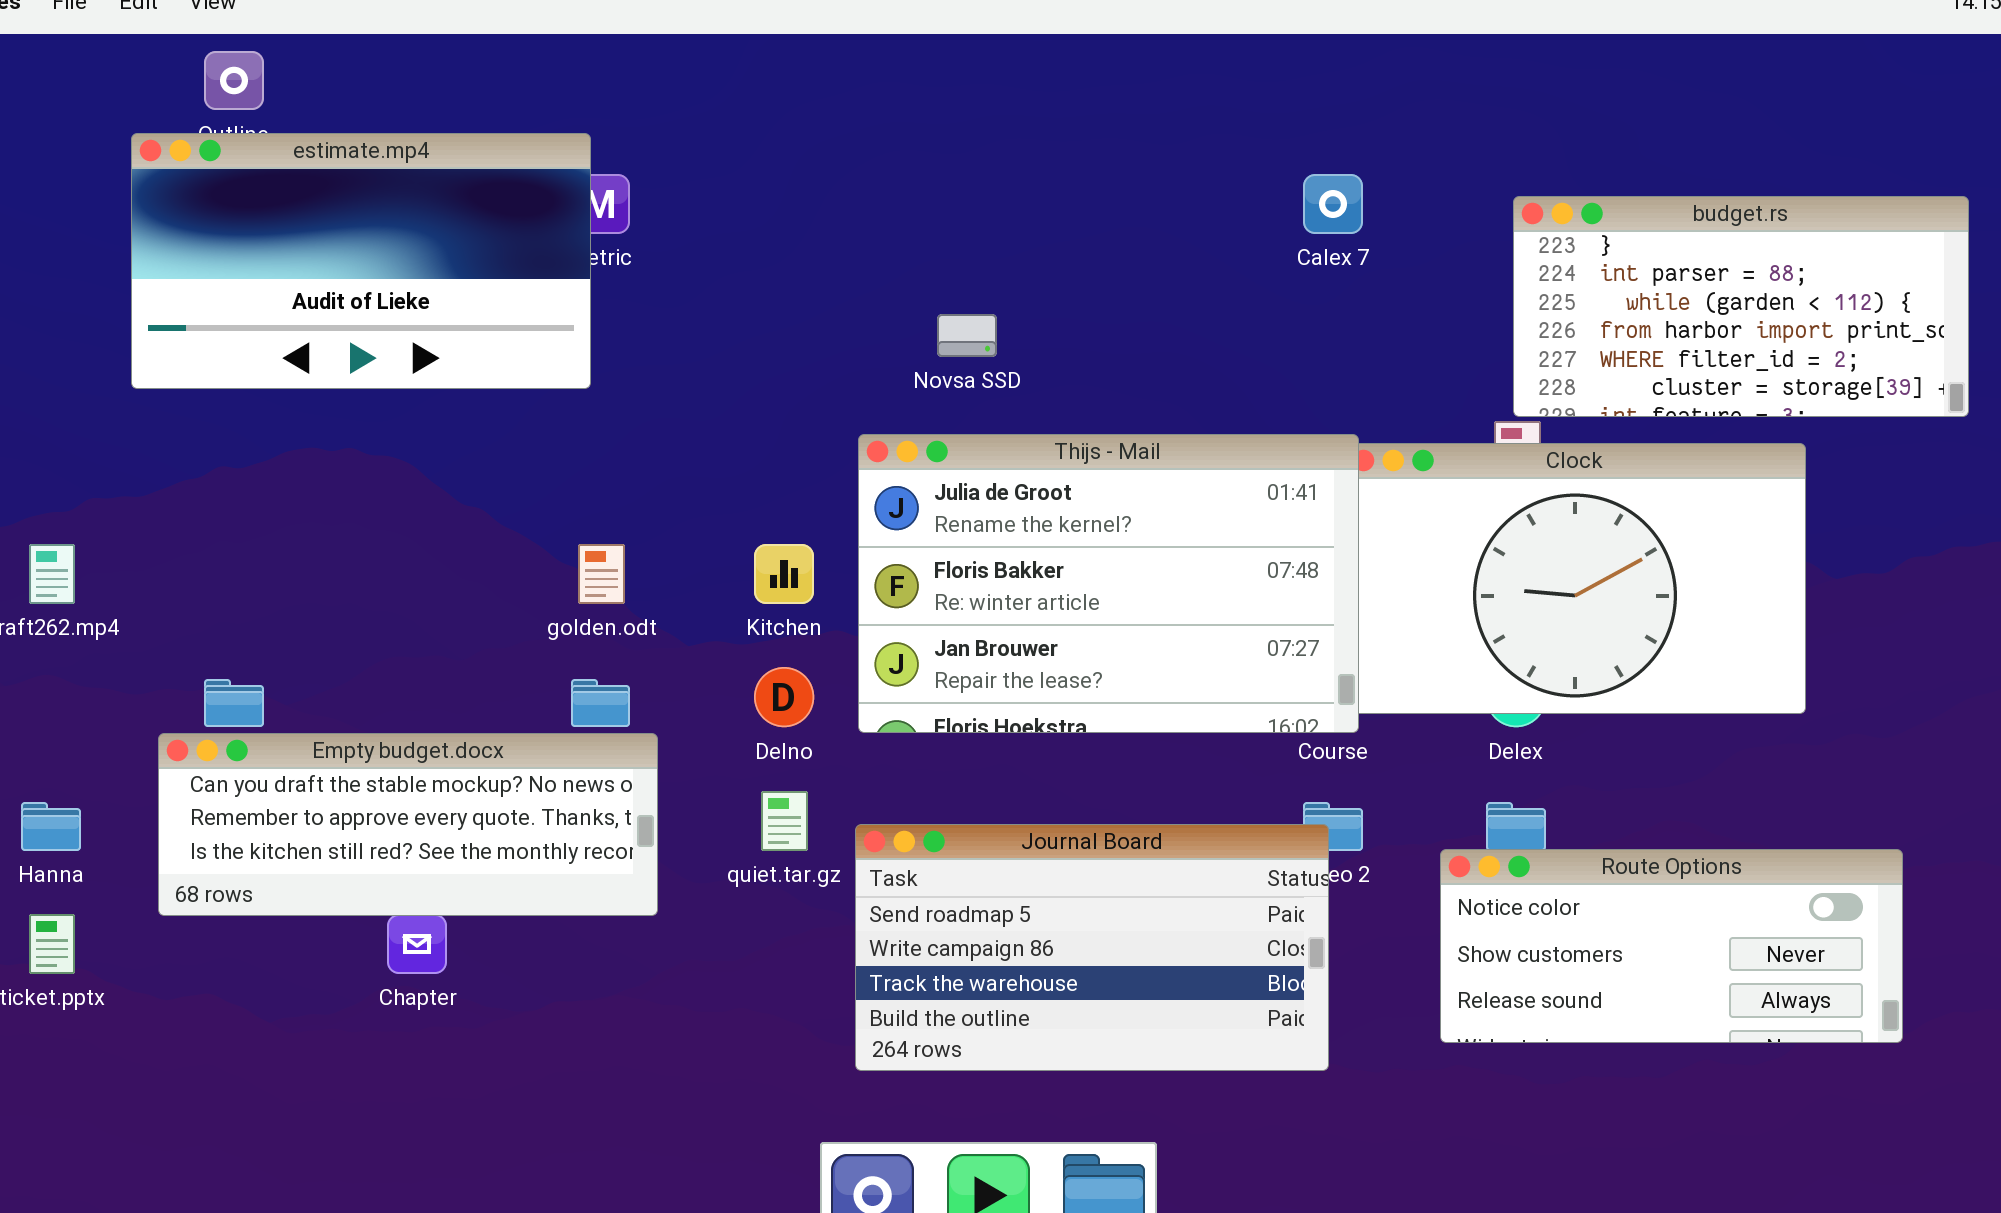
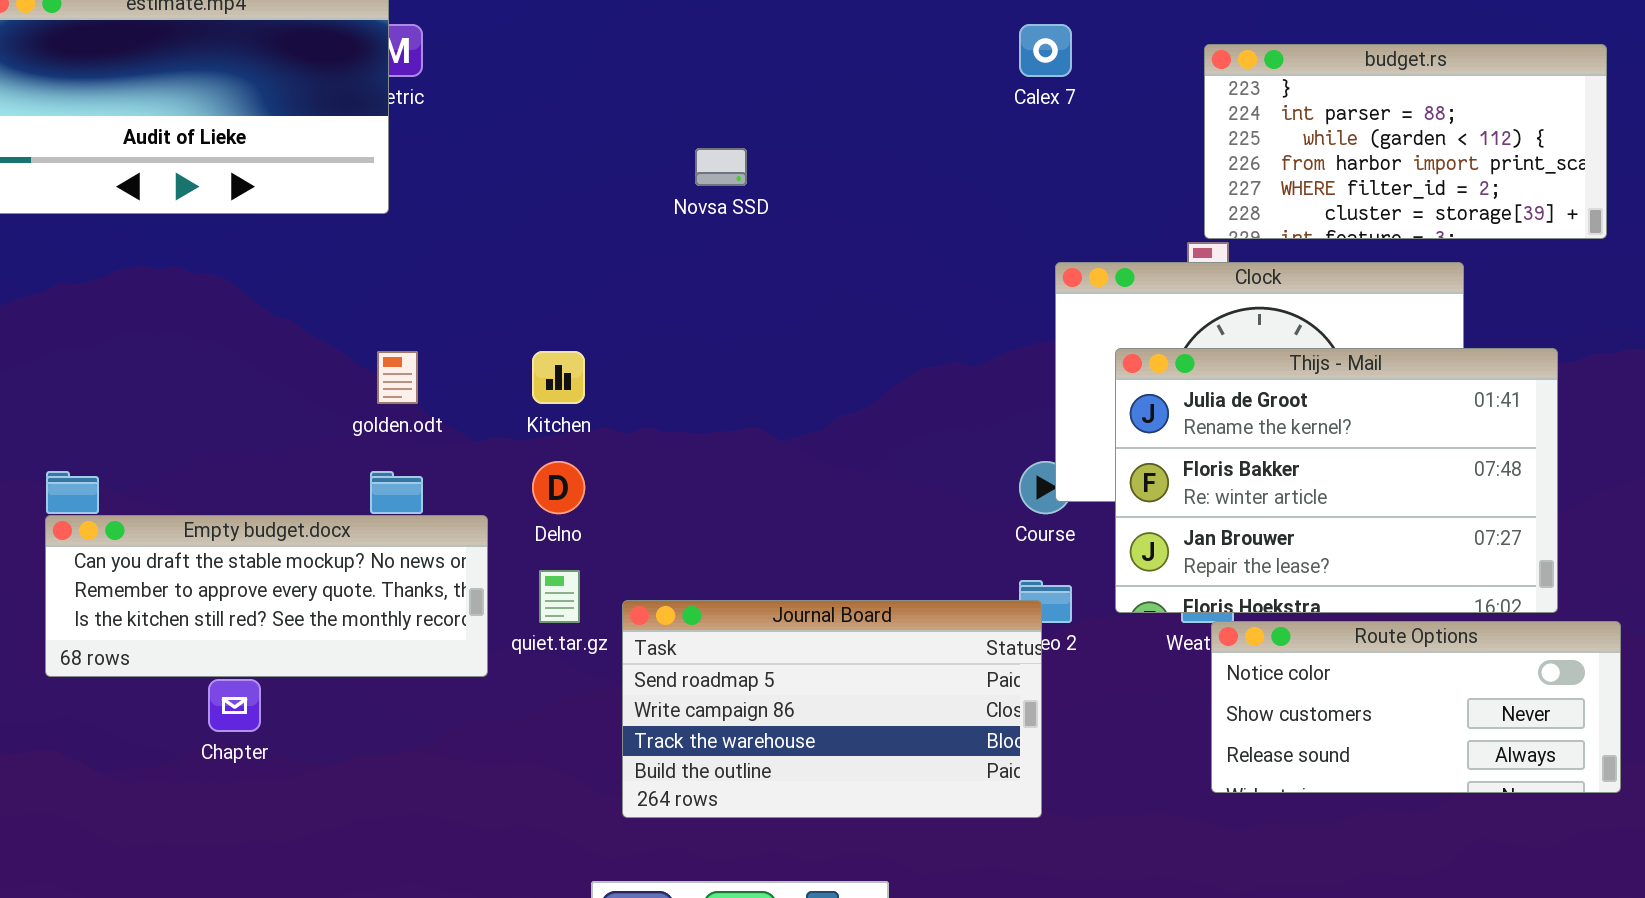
Thijs - Mail: [858,434,1359,733] -> [1115,348,1558,613], moved
Empty budget.docx: [158,733,658,916] -> [45,515,488,677], moved
Route Options: [1440,849,1903,1043] -> [1211,621,1621,793], moved

